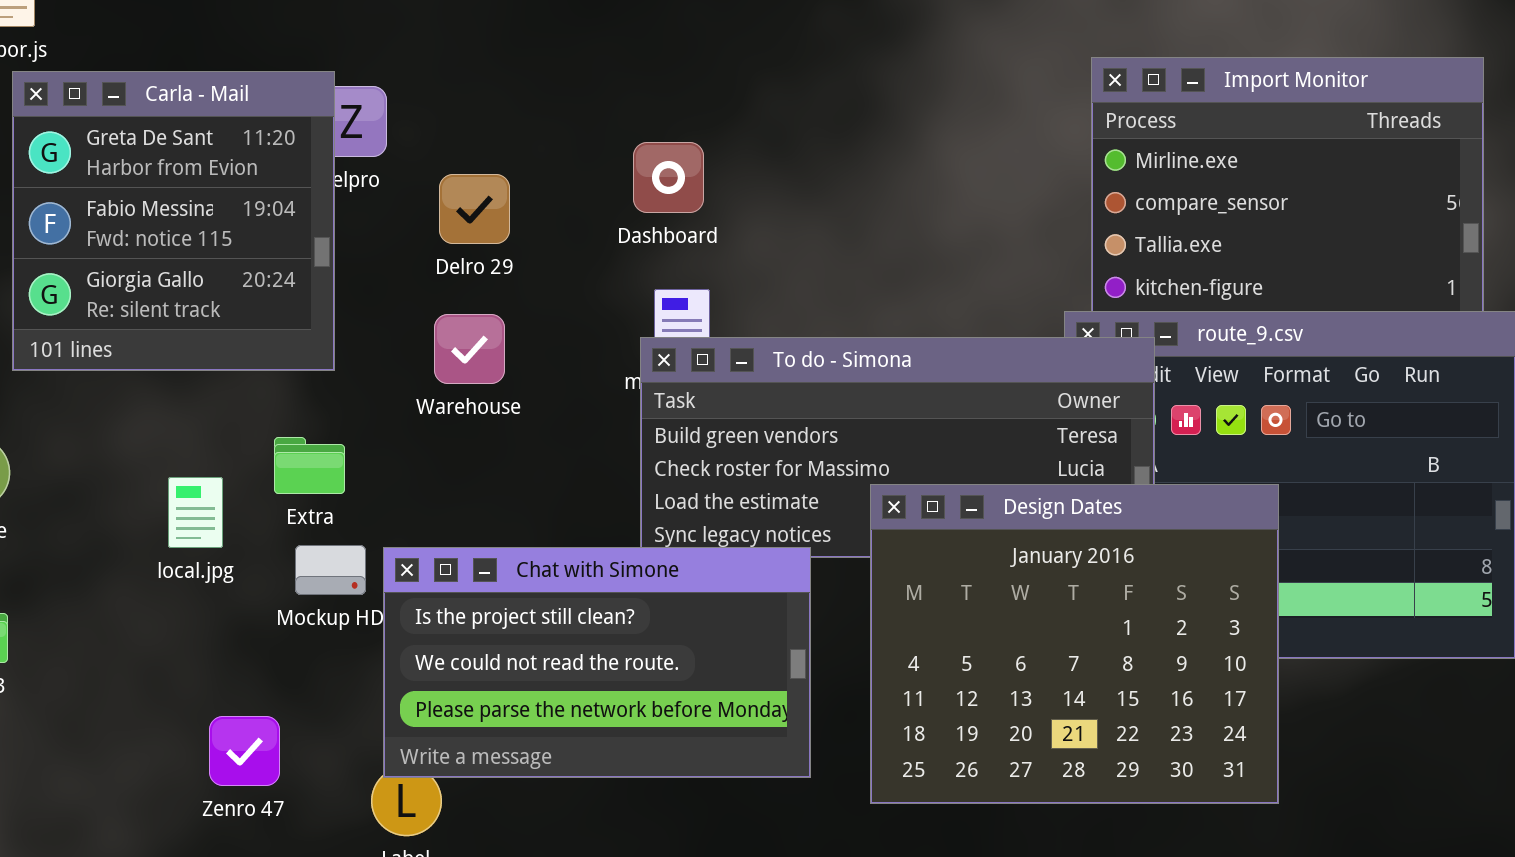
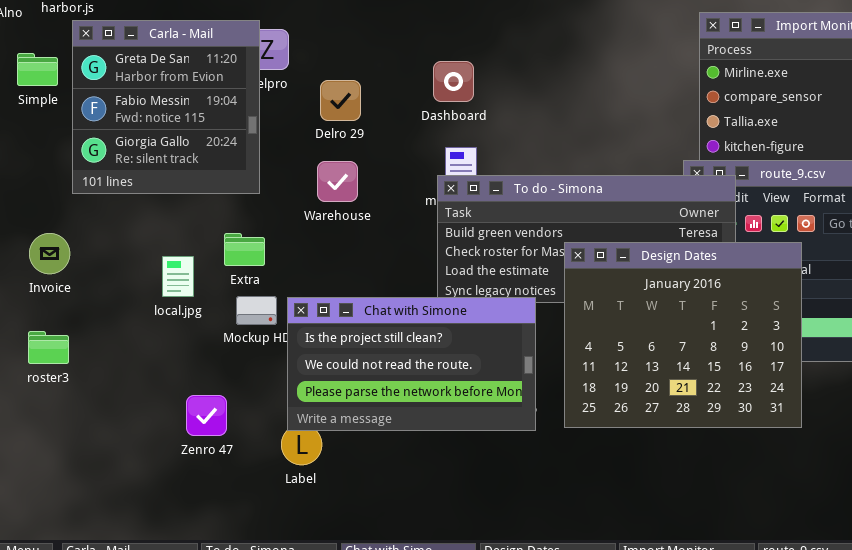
Design Dates: [870,484,1279,804] -> [564,242,802,428], moved

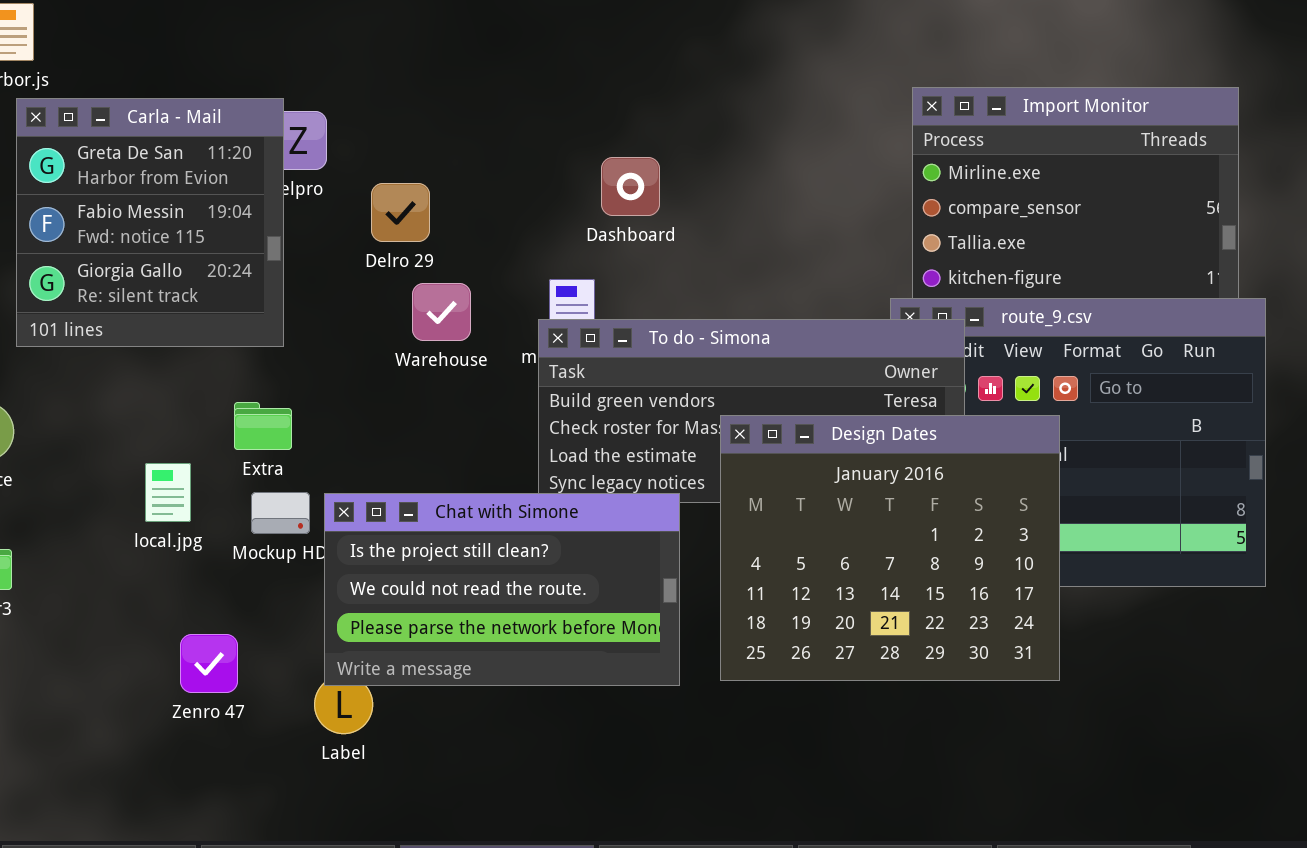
Dashboard: [433,61,474,102] -> [601,157,660,216], moved
Warehouse: [317,161,358,202] -> [412,283,471,341], moved
local.jpg: [162,256,194,297] -> [145,463,191,522], moved

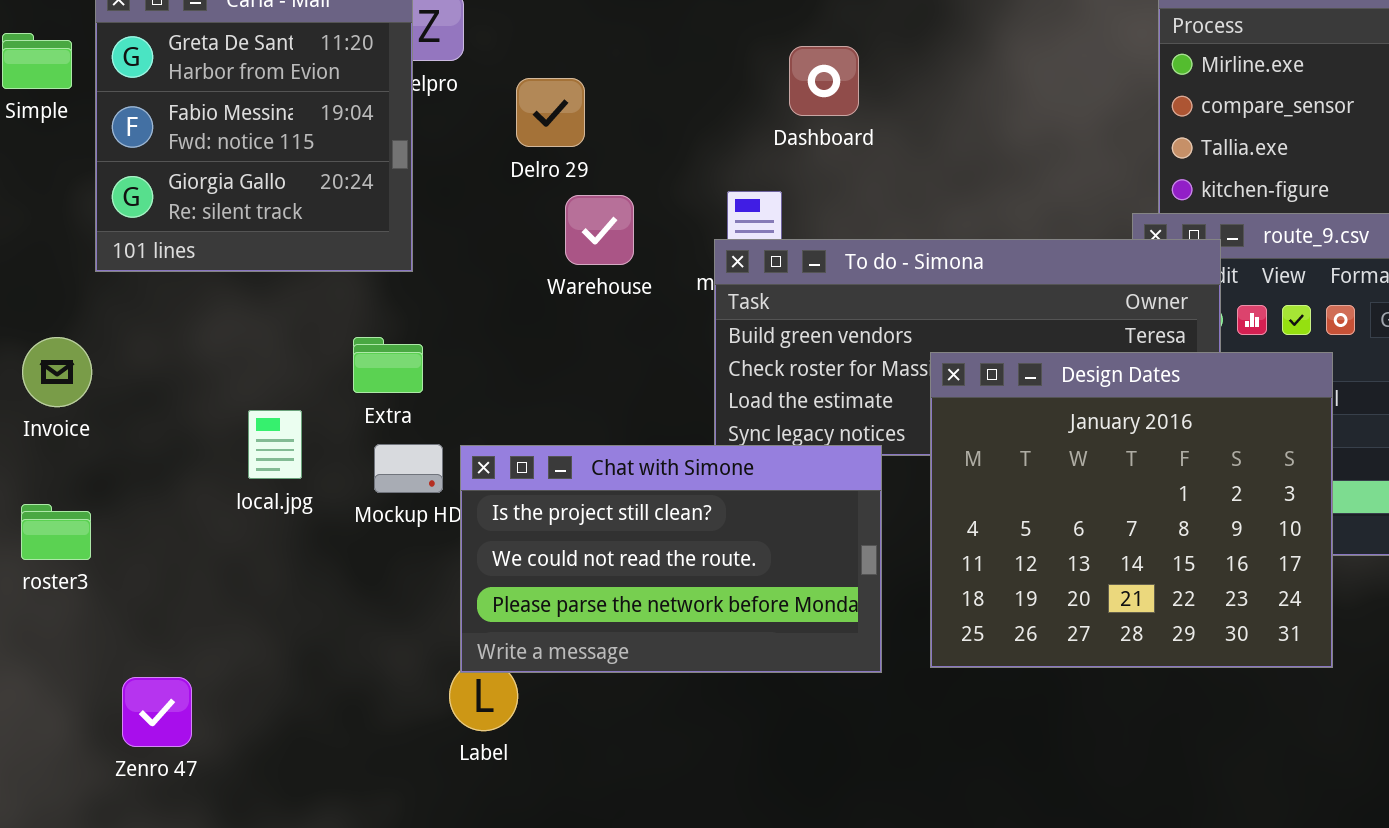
Zenro 47: [180,634,238,693] -> [122,677,192,747], moved

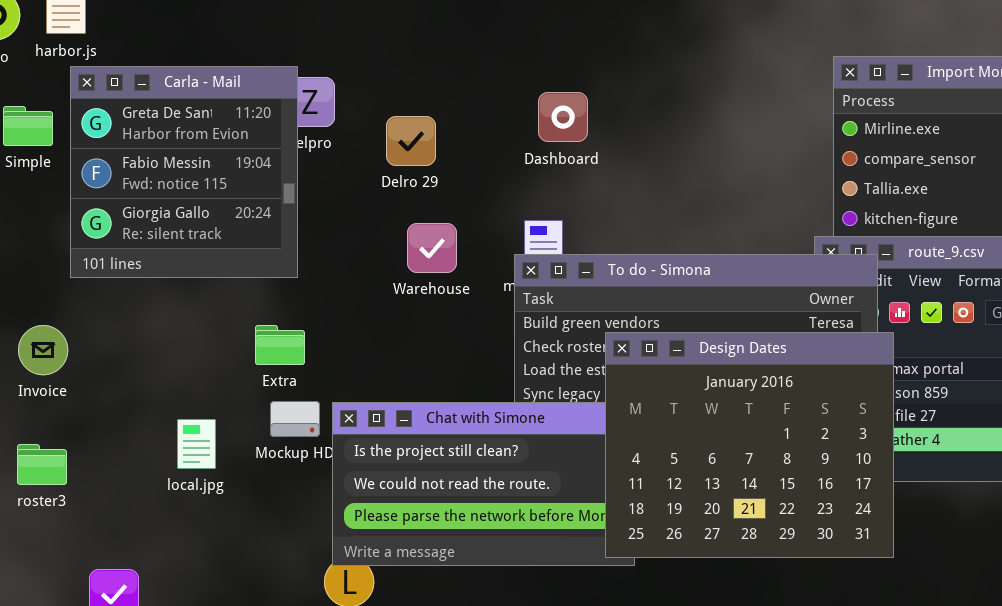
Dashboard: [789,46,859,116] -> [538,92,588,142], moved
Delro 29: [516,78,585,147] -> [386,116,436,166], moved
Design Dates: [930,352,1333,668] -> [605,332,894,558], moved
local.jpg: [248,410,302,479] -> [177,419,216,469], moved

